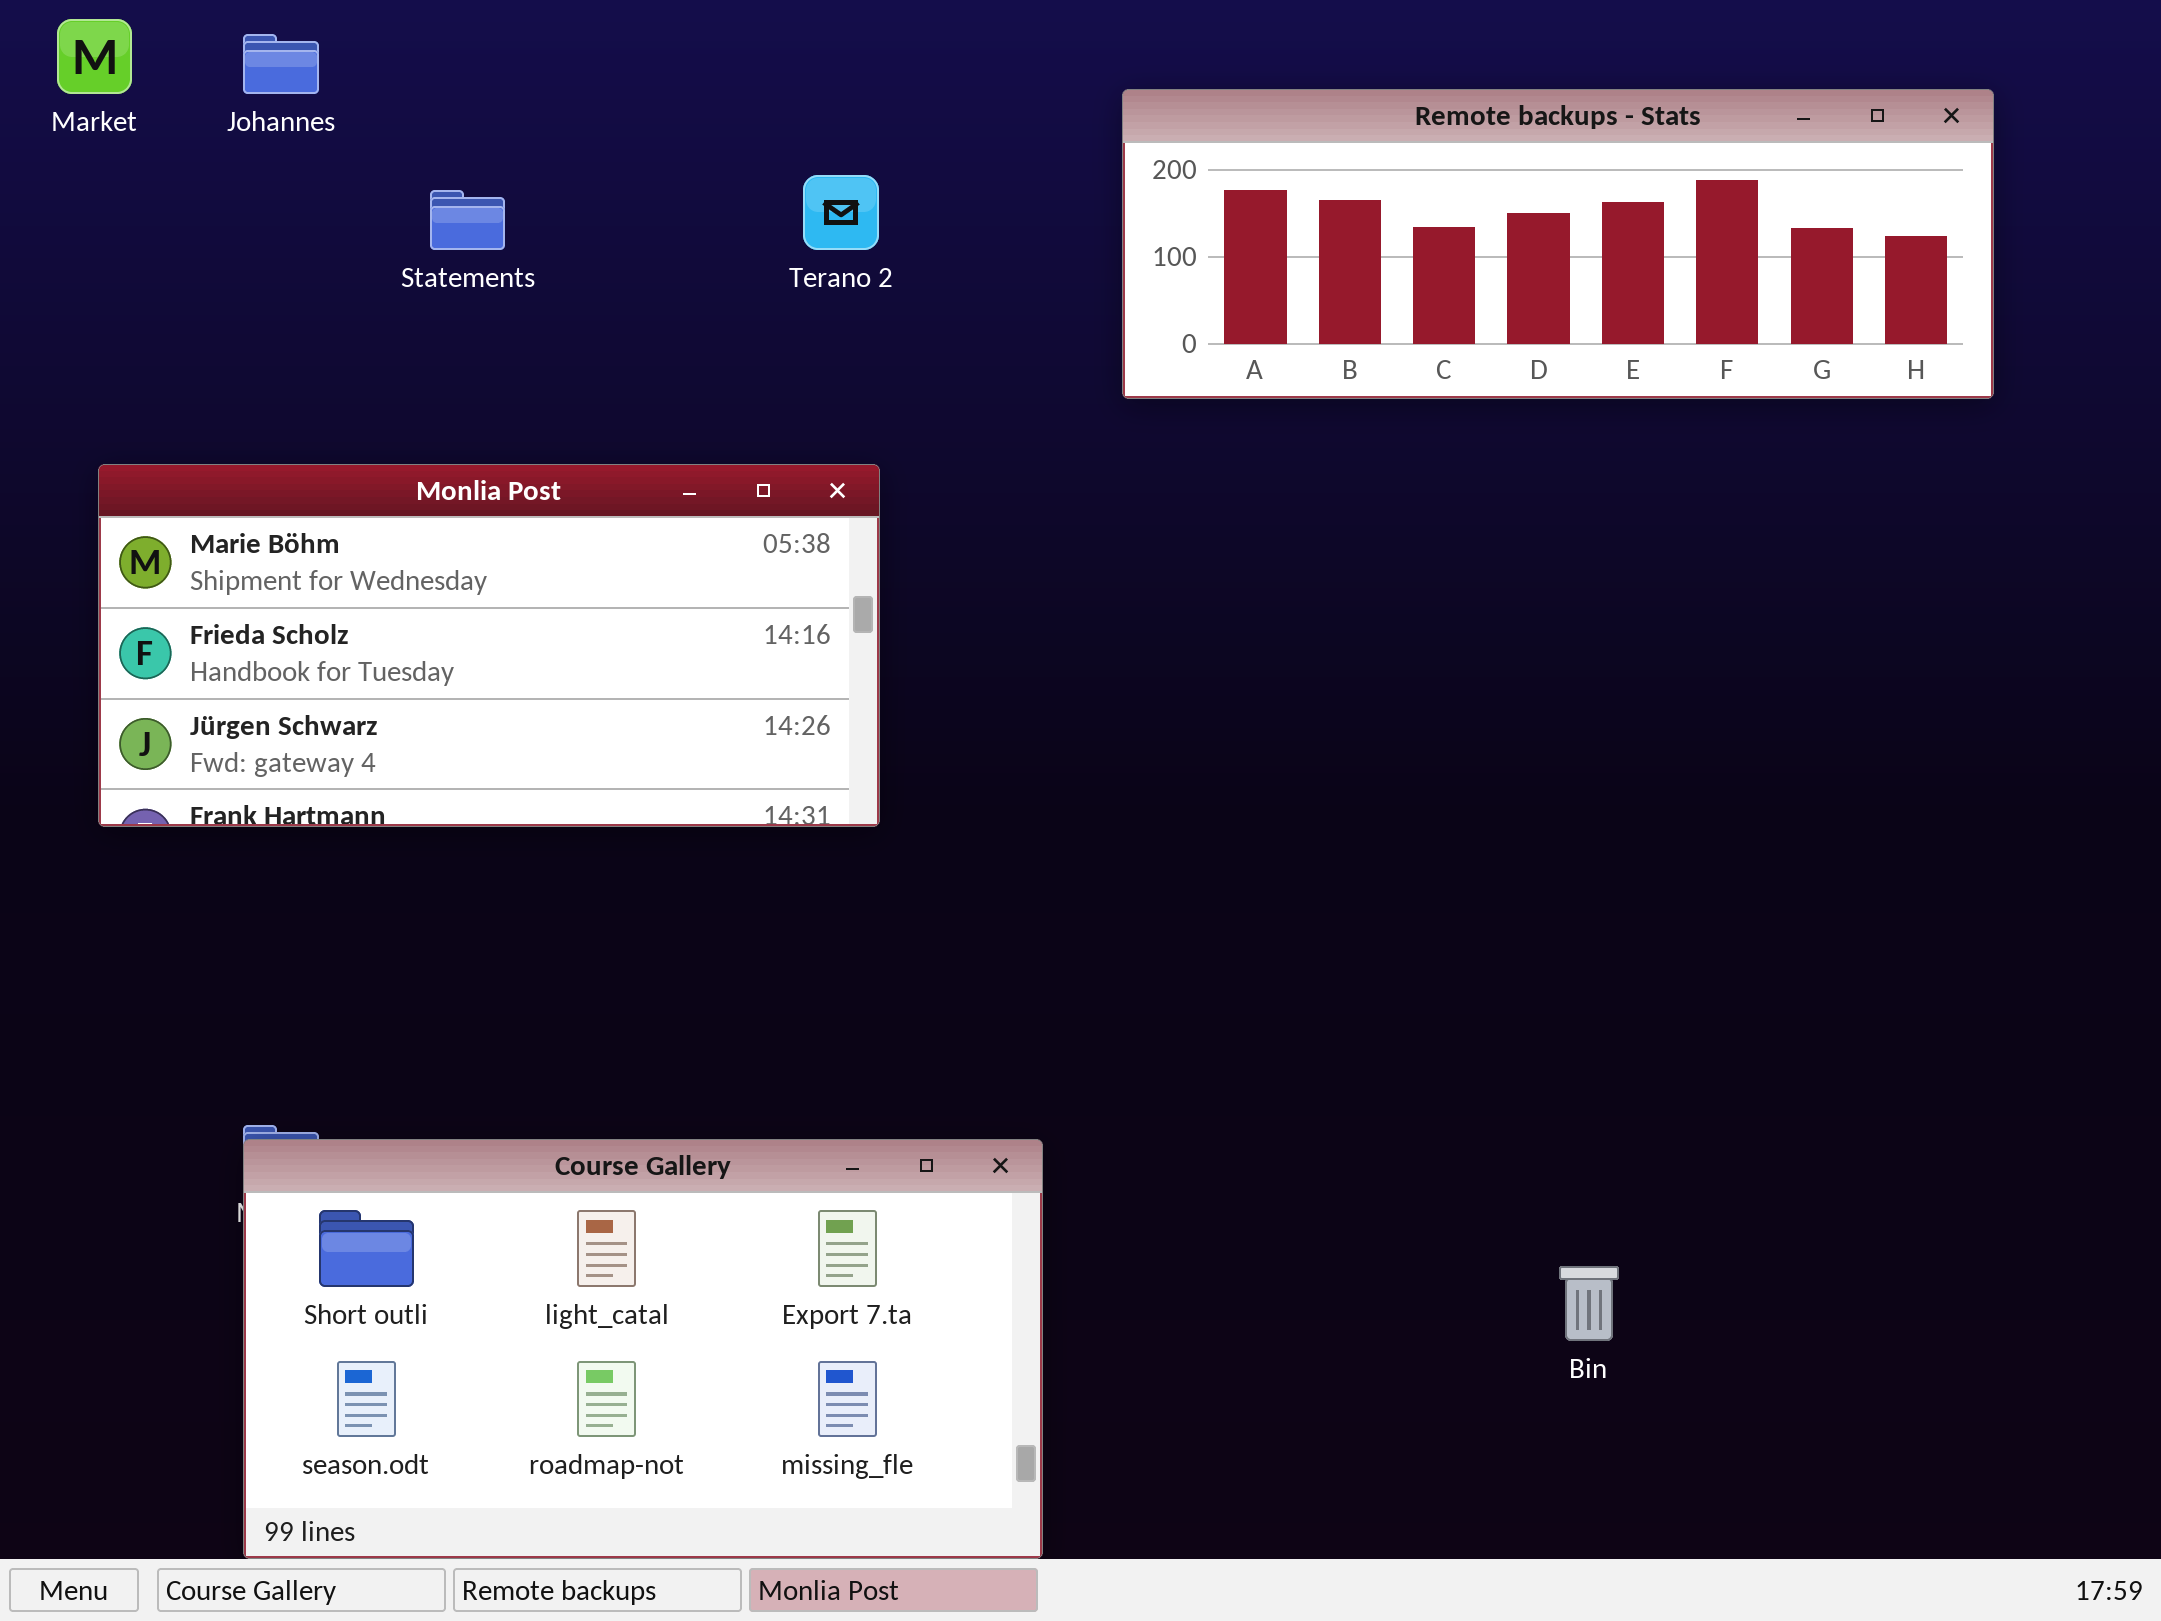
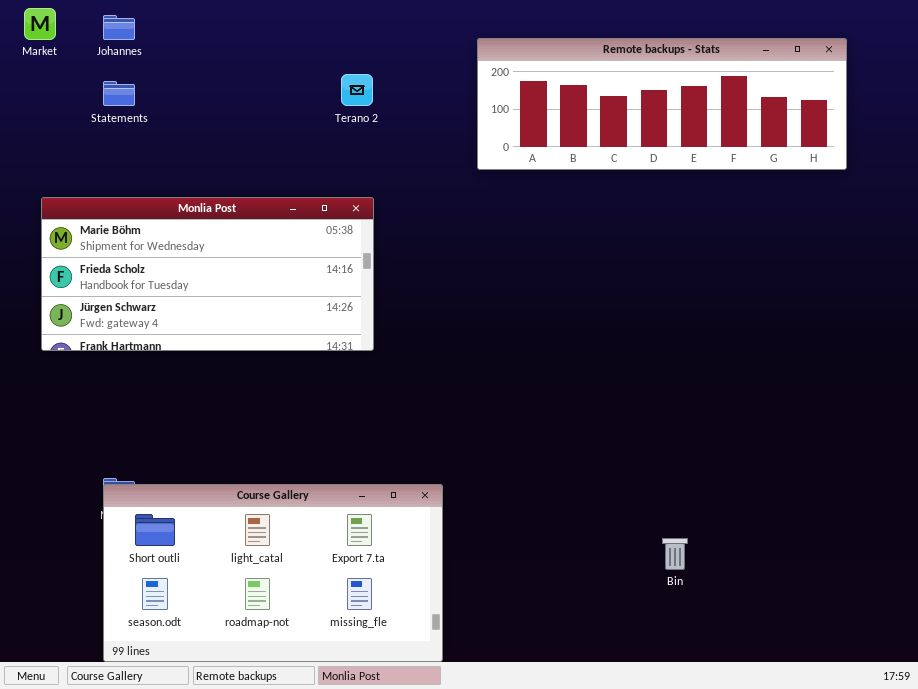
Statements: [430,190,505,250] -> [103,81,135,106], moved

